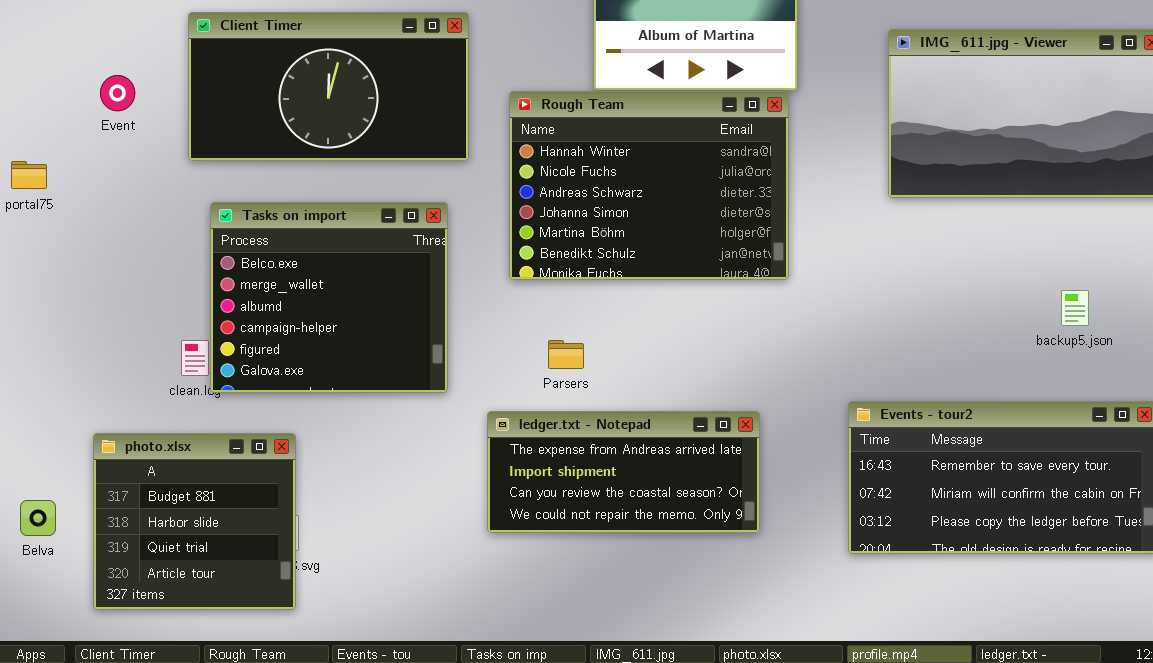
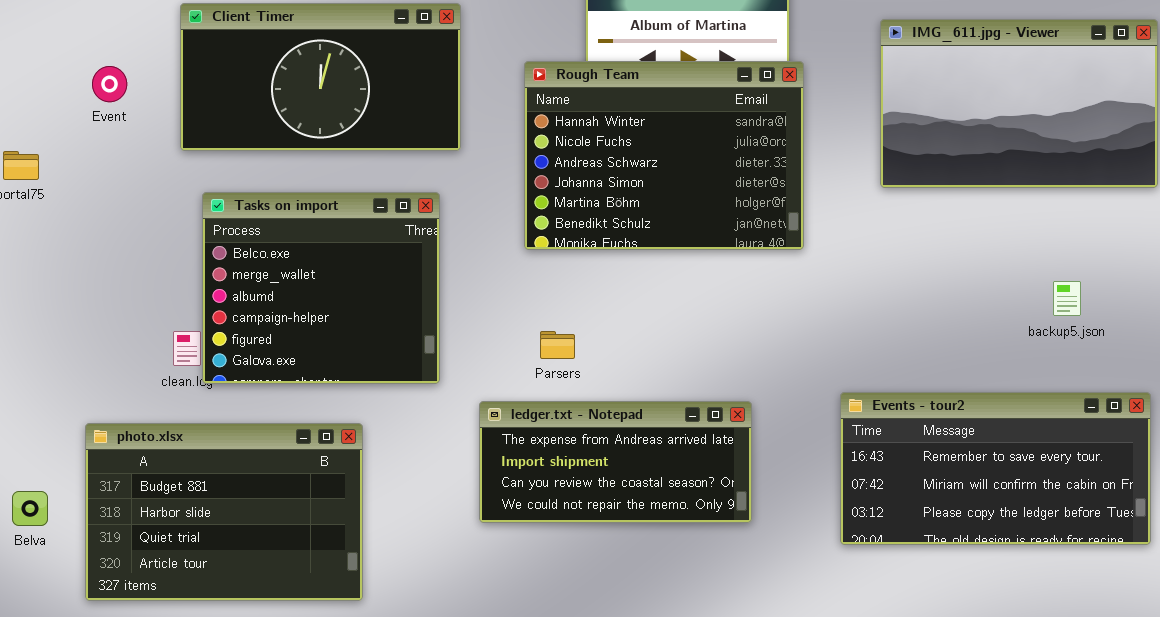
Rough Team: [509,91,789,280] -> [524,61,804,250], moved
photo.xlsx: [93,433,296,610] -> [85,423,363,601], resized

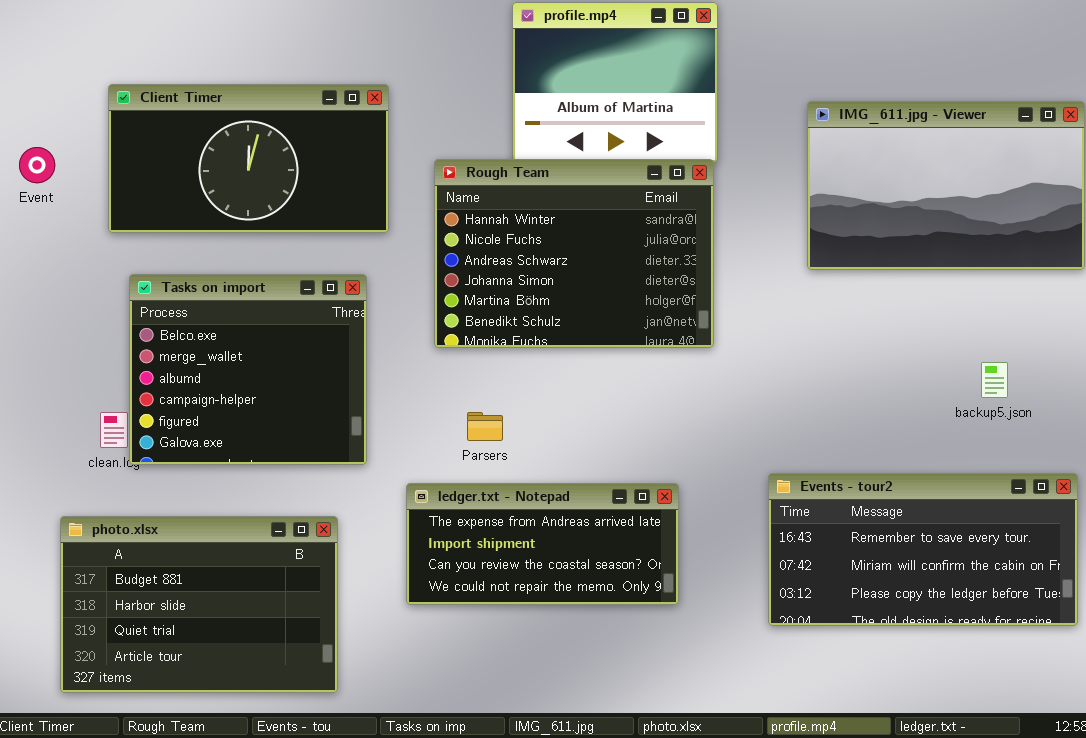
Rough Team: [524,61,804,250] -> [434,159,714,348], moved
photo.xlsx: [85,423,363,601] -> [60,516,338,693], moved

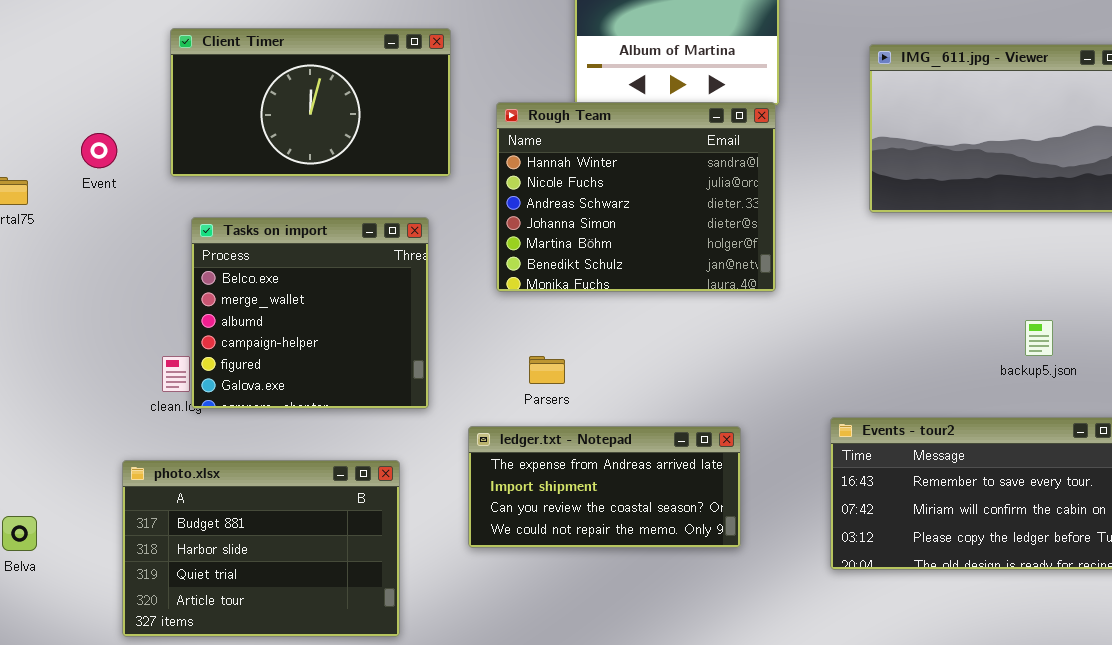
Event: [19,147,55,183] -> [81,133,117,168], moved
backup5.json: [981,362,1008,398] -> [1025,320,1053,356], moved

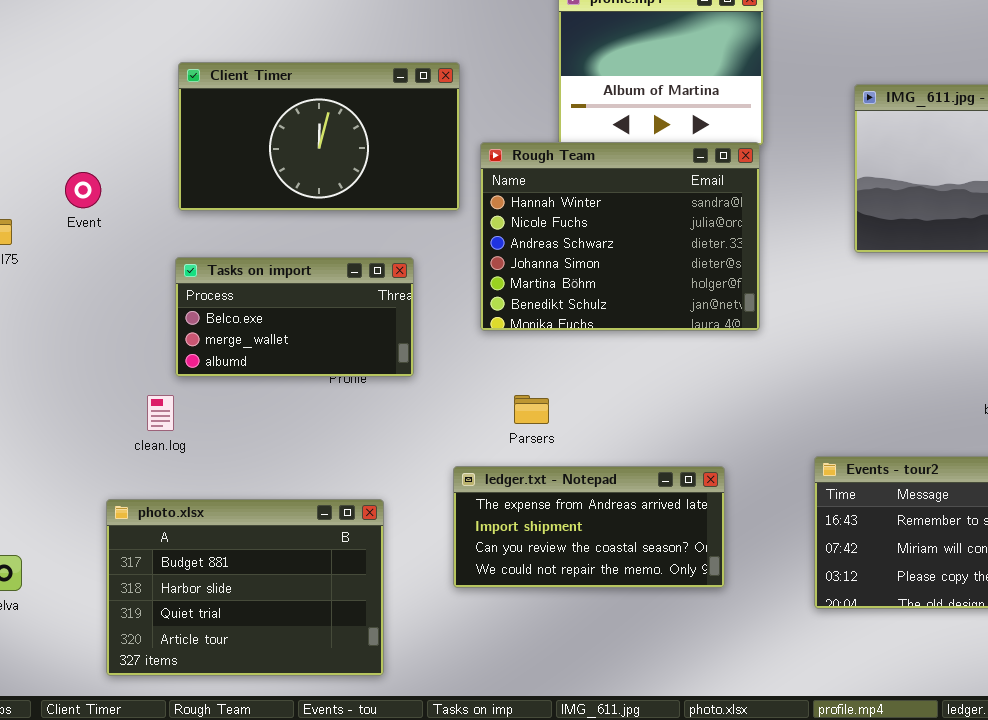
Client Timer: [170,28,451,177] -> [178,62,460,211], moved
Tasks on import: [191,217,429,409] -> [175,257,414,377], resized

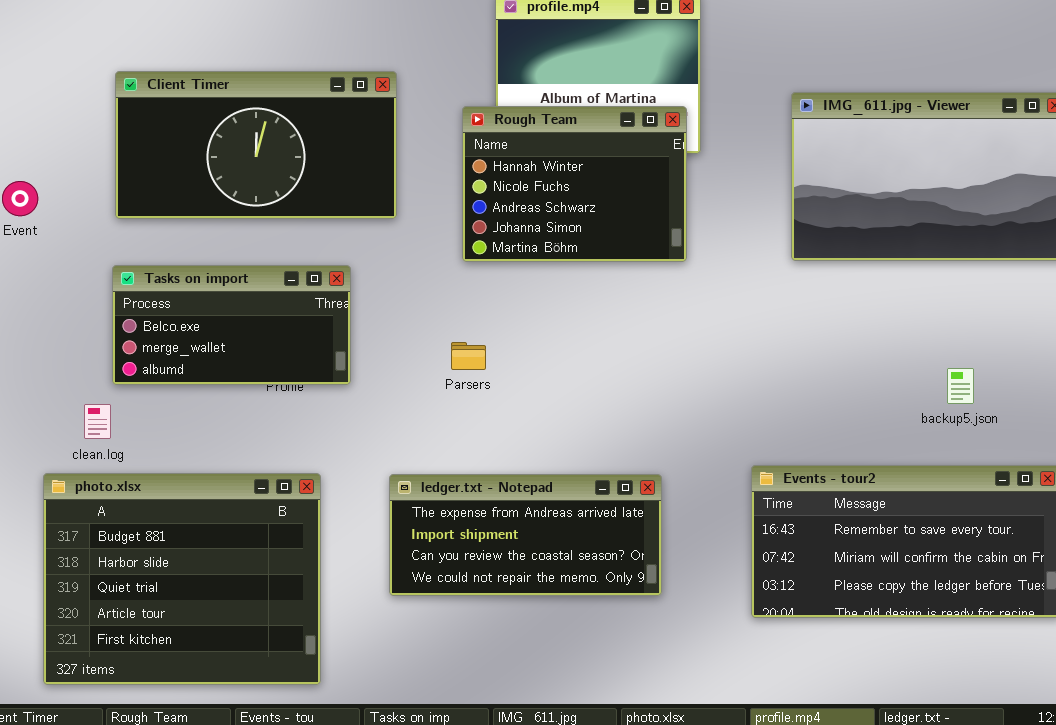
Rough Team: [480,142,760,331] -> [462,106,687,262], moved, resized
Parsers: [514,395,549,424] -> [451,342,486,370], moved
photo.xlsx: [106,499,384,676] -> [43,473,321,685], resized

